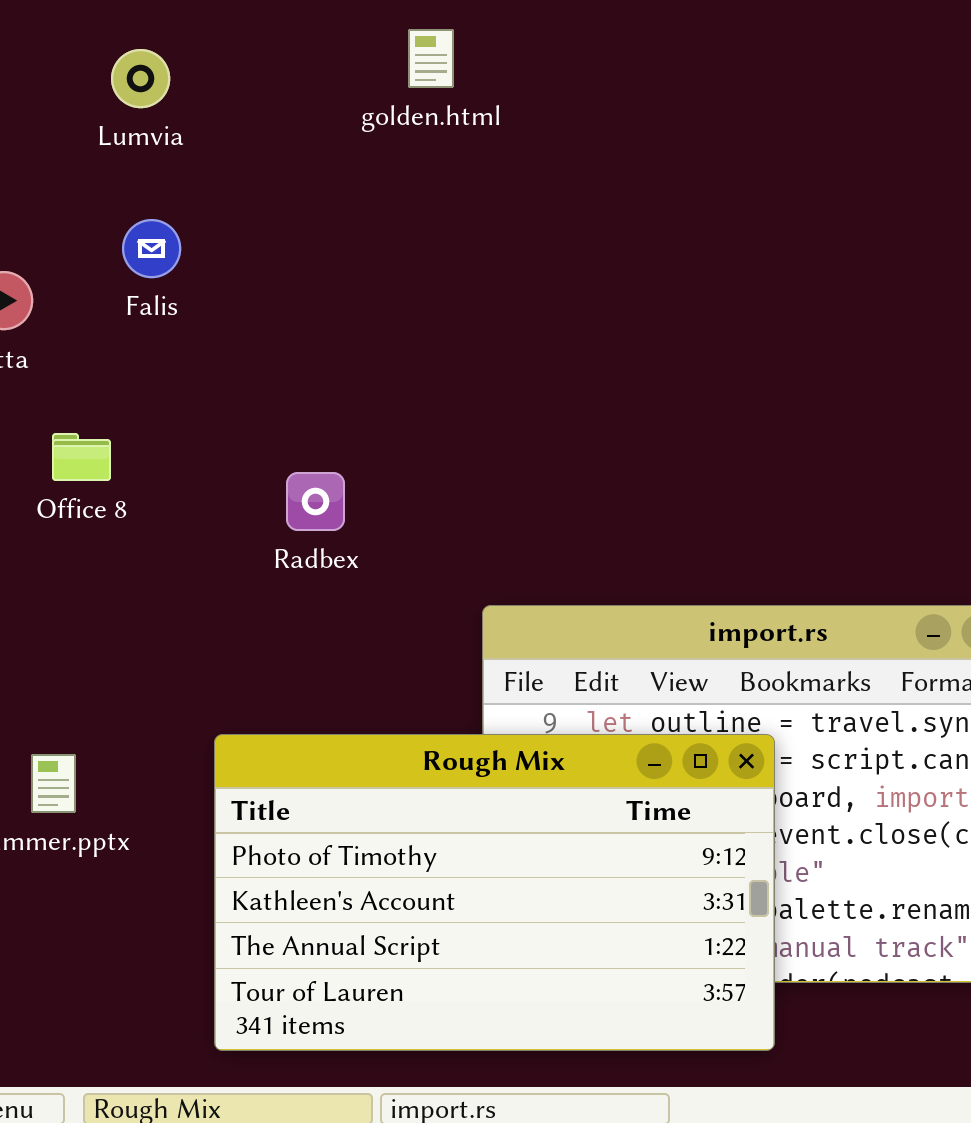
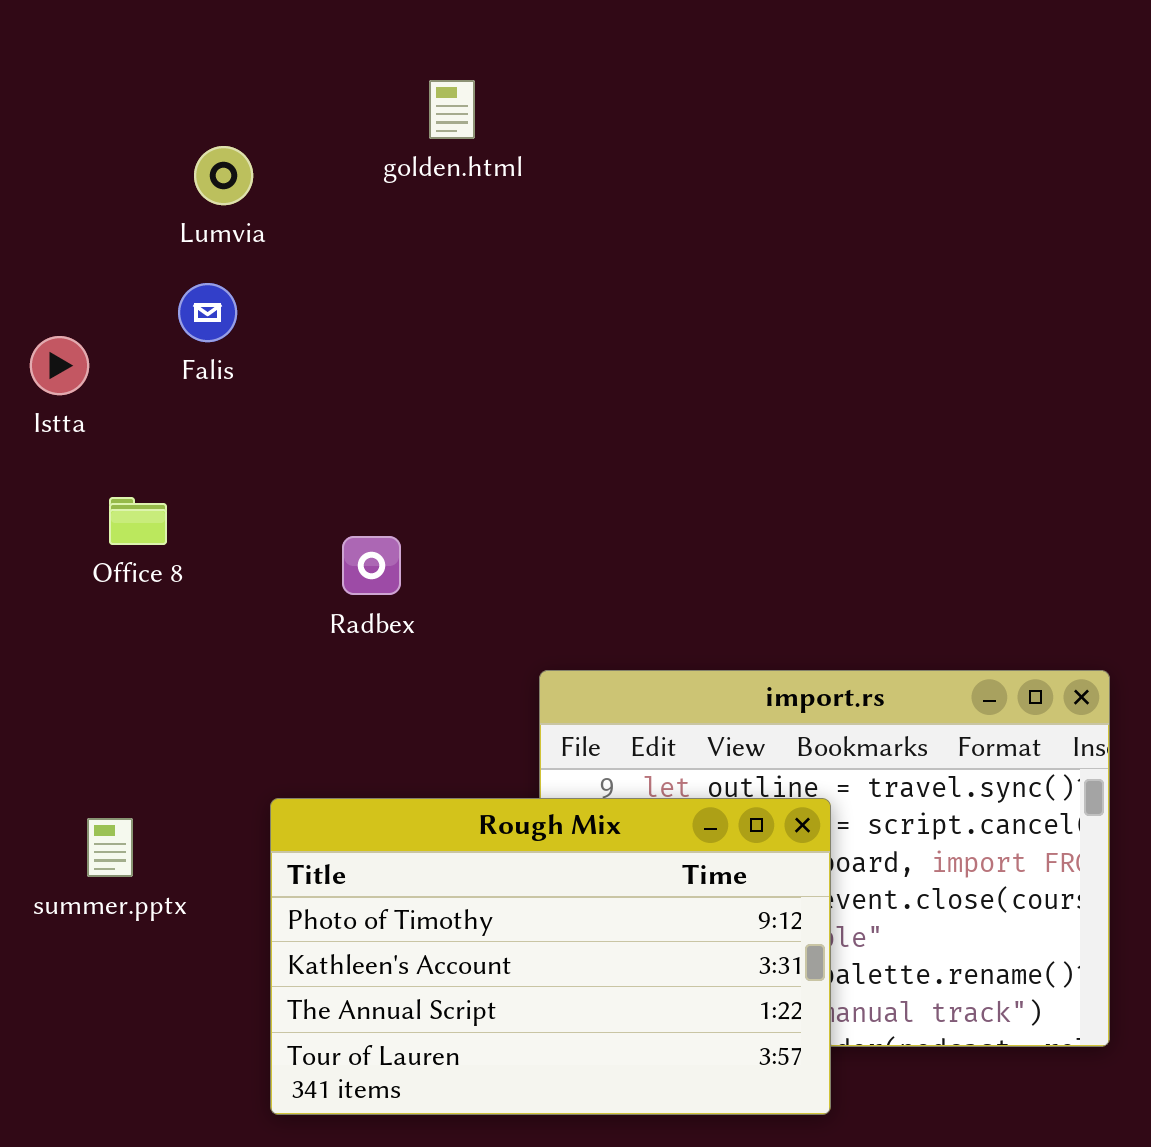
golden.html: [408,29,454,88] -> [429,80,475,139], moved
Lumvia: [111,49,170,108] -> [194,146,253,205], moved

